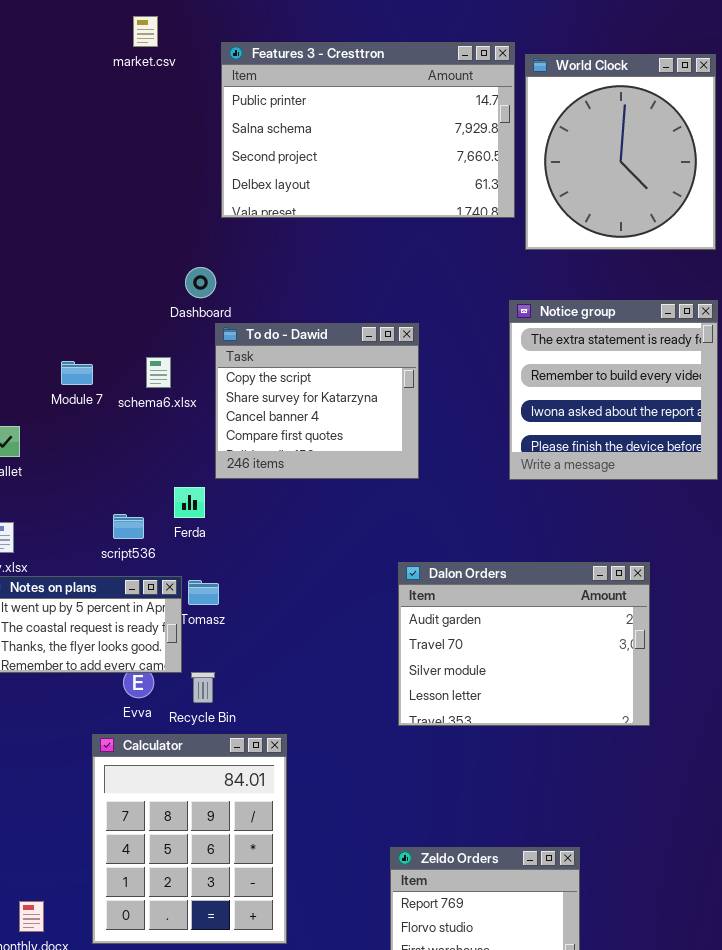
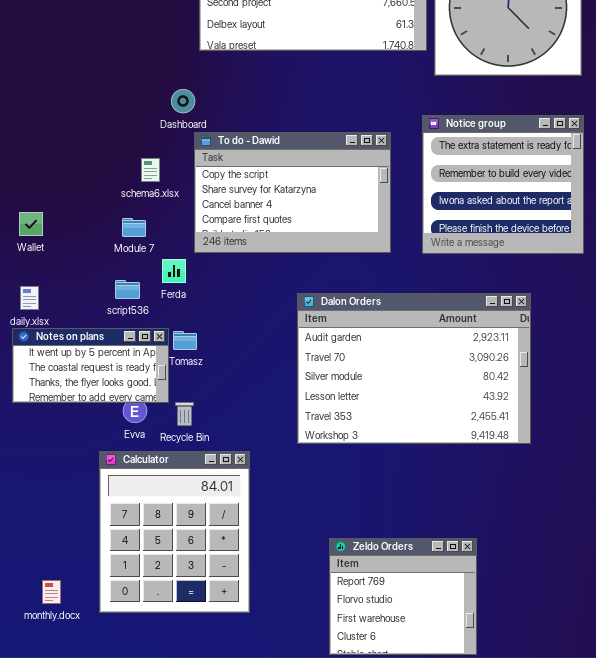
To do - Dawid: [215,323,419,479] -> [194,132,391,253], resized
Module 7: [61,361,93,385] -> [122,218,146,237], moved
Dalon Orders: [398,562,650,726] -> [297,293,531,444], resized

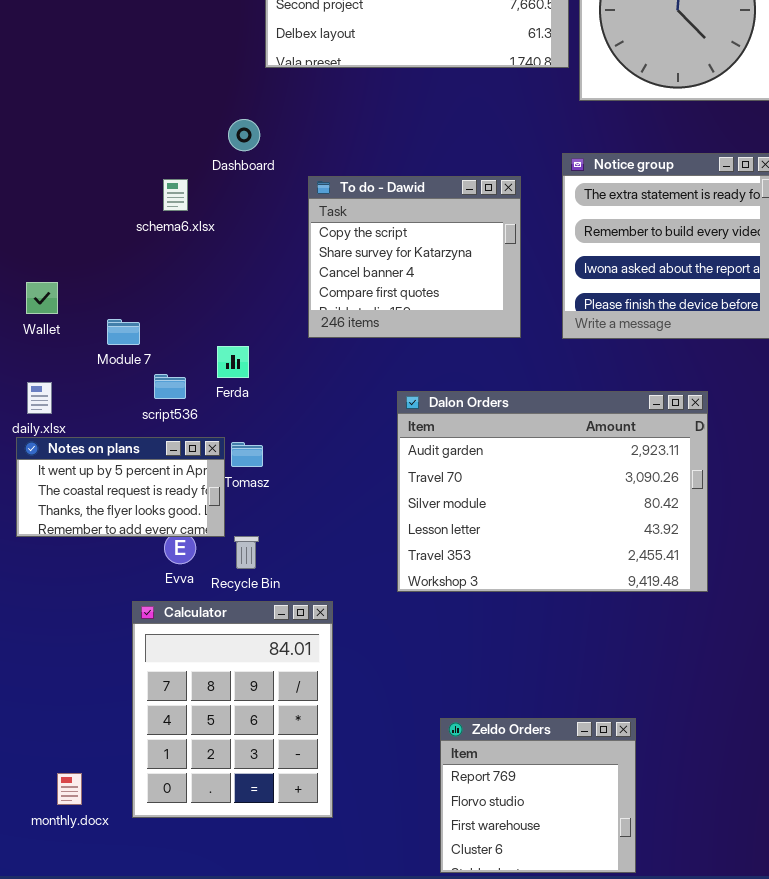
To do - Dawid: [194,132,391,253] -> [308,176,521,338], resized
schema6.xlsx: [141,158,160,182] -> [163,179,188,211], moved
Module 7: [122,218,146,237] -> [107,319,140,345], moved

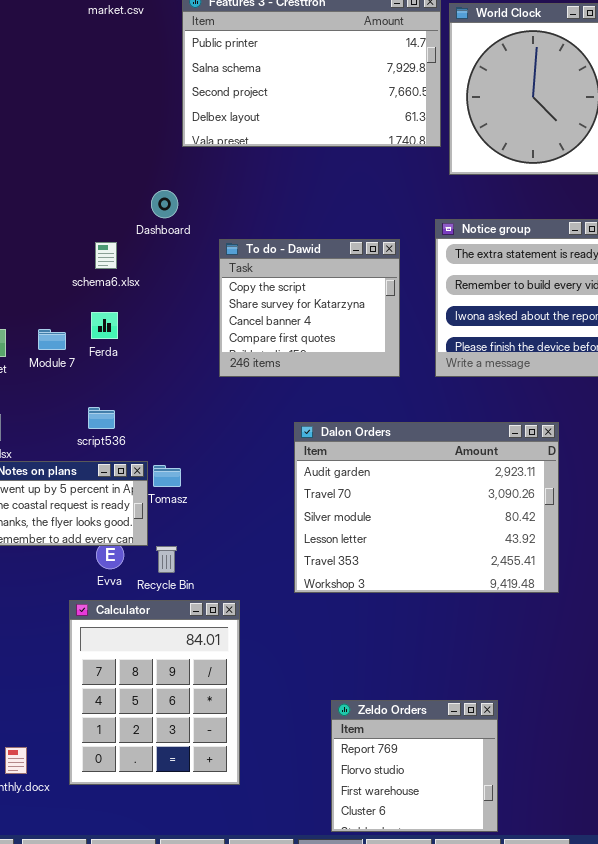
Module 7: [107,319,140,345] -> [38,329,66,350], moved
Ferda: [217,346,249,378] -> [91,312,118,339], moved

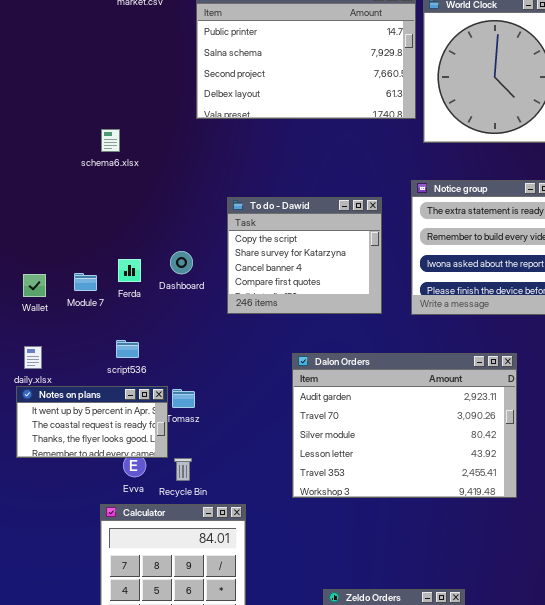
Dashboard: [151,190,178,218] -> [170,251,193,274], moved
schema6.xlsx: [95,242,117,269] -> [101,129,120,152], moved

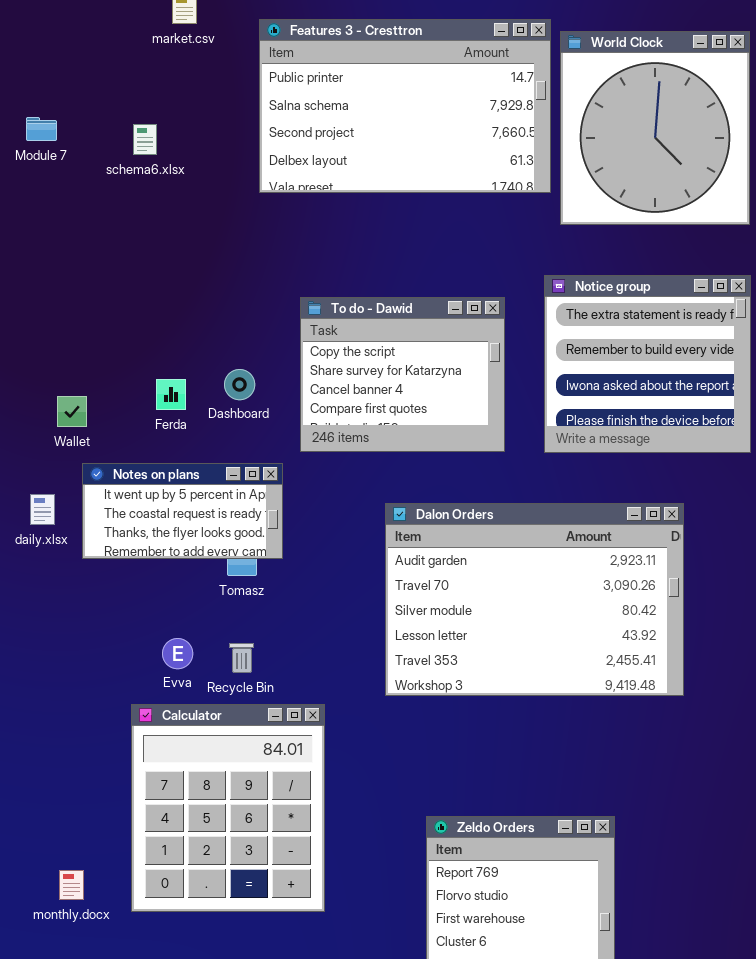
schema6.xlsx: [101,129,120,152] -> [133,124,157,155], moved
Module 7: [74,273,97,291] -> [26,117,57,141], moved
Wallet: [23,274,46,297] -> [57,396,87,427], moved
Notes on plans: [16,386,168,458] -> [82,463,283,559], moved

